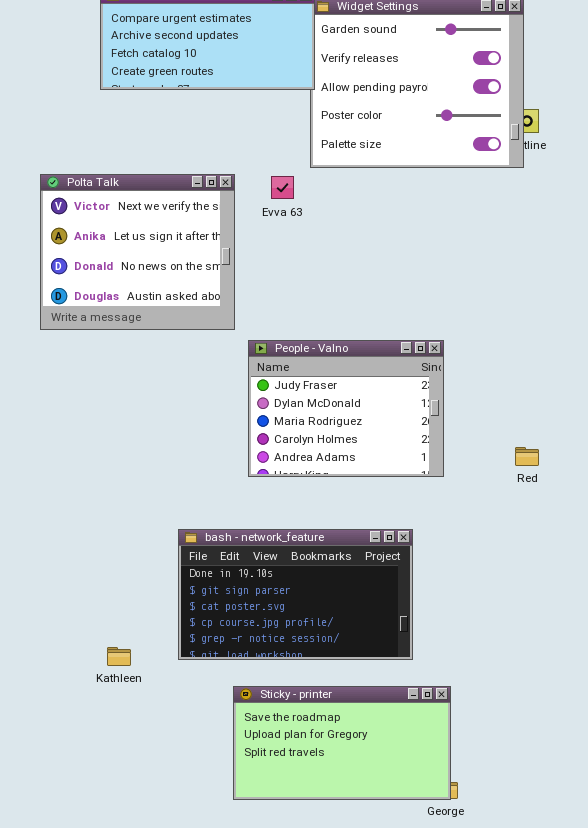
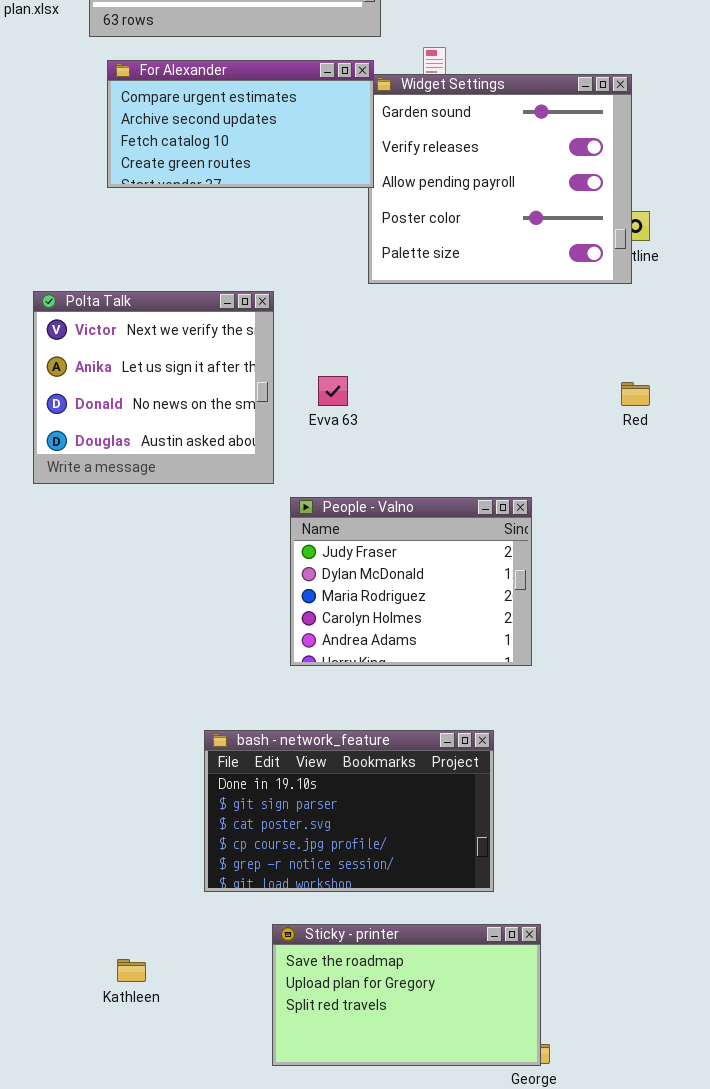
Evva 63: [271,176,294,199] -> [318,376,348,406], moved
Red: [515,447,539,466] -> [621,382,650,406], moved
Kathleen: [107,647,131,666] -> [117,959,146,982], moved

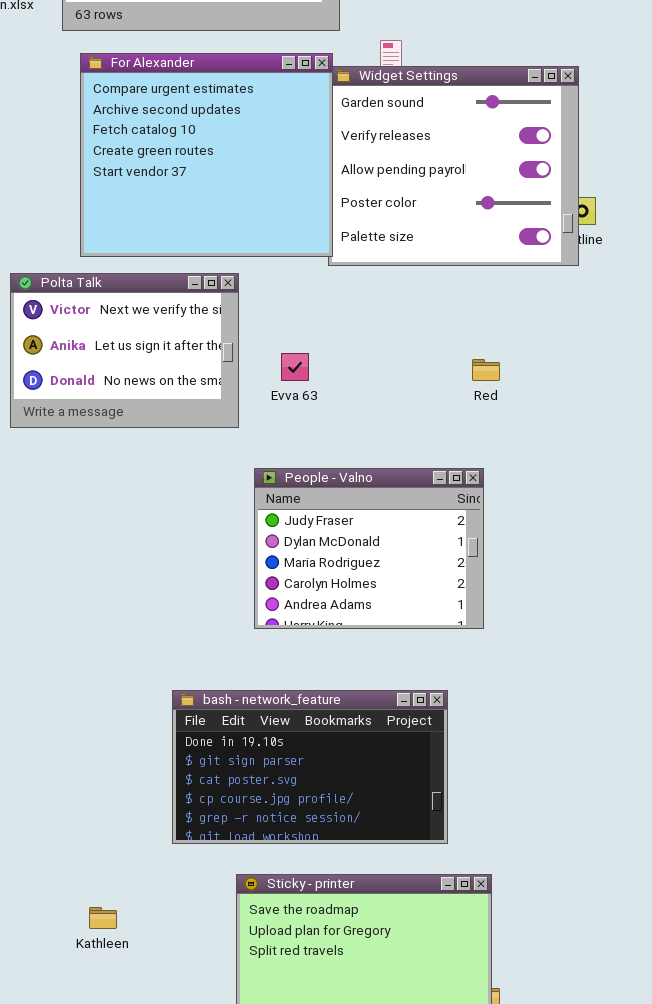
For Alexander: [107,60,374,188] -> [80,53,333,257], resized
Polta Talk: [33,291,274,484] -> [10,273,239,428], resized
Red: [621,382,650,406] -> [472,359,500,381], moved

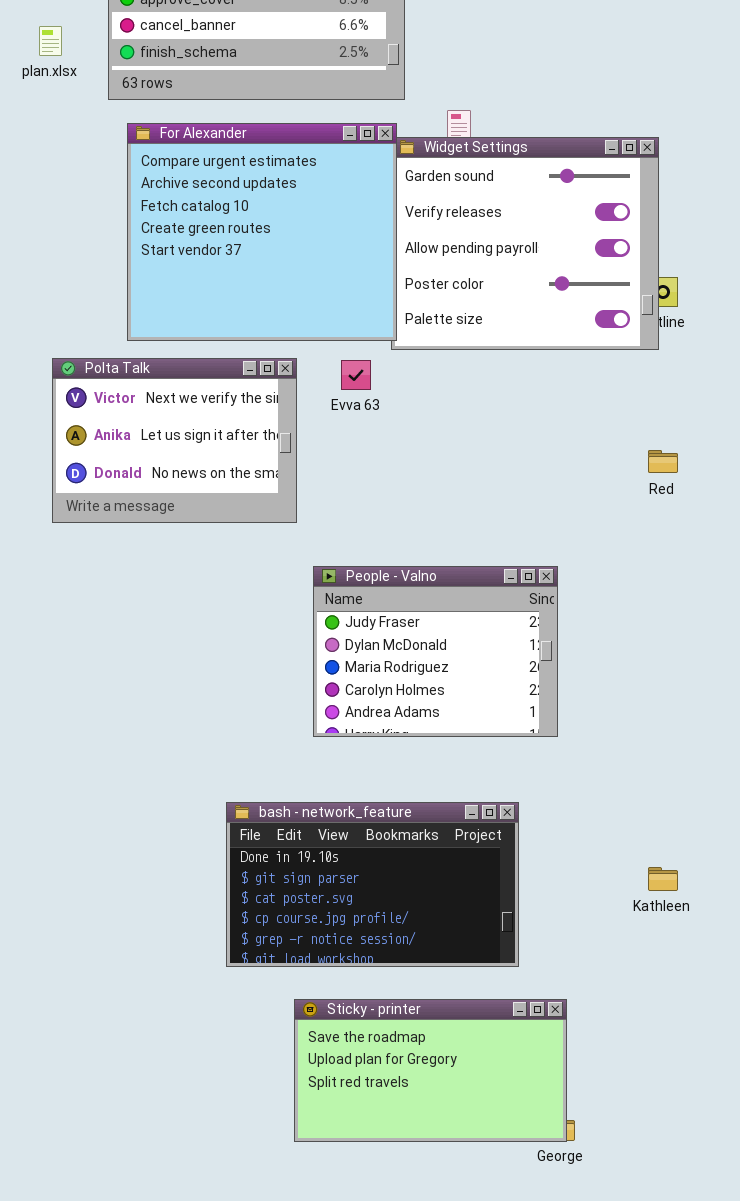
Evva 63: [281,353,309,381] -> [341,360,371,390], moved
Red: [472,359,500,381] -> [648,450,678,473], moved
Kathleen: [89,907,117,929] -> [648,867,678,891], moved

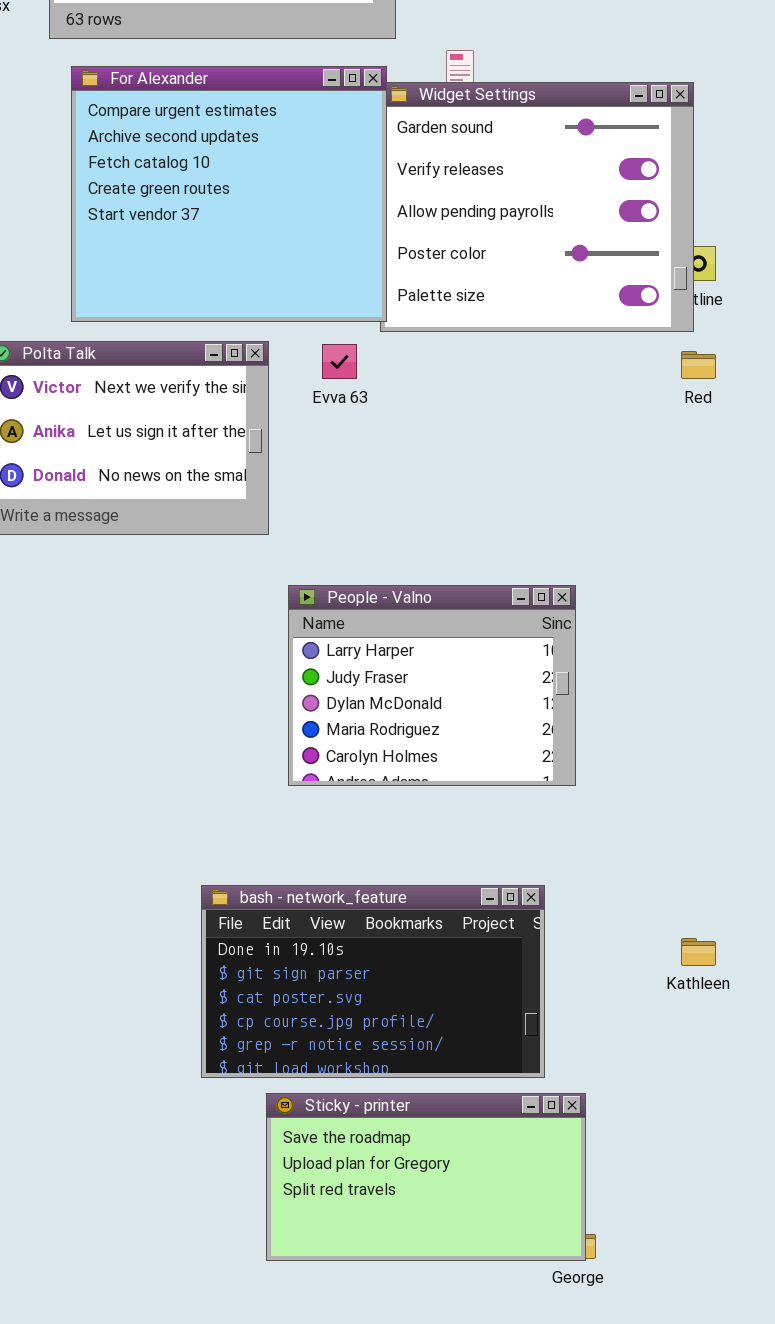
Red: [648,450,678,473] -> [681,351,716,379], moved
People - Valno: [313,566,558,737] -> [288,585,576,786], scrolled up 1 row
bash - network_feature: [226,802,519,967] -> [201,885,545,1078], moved

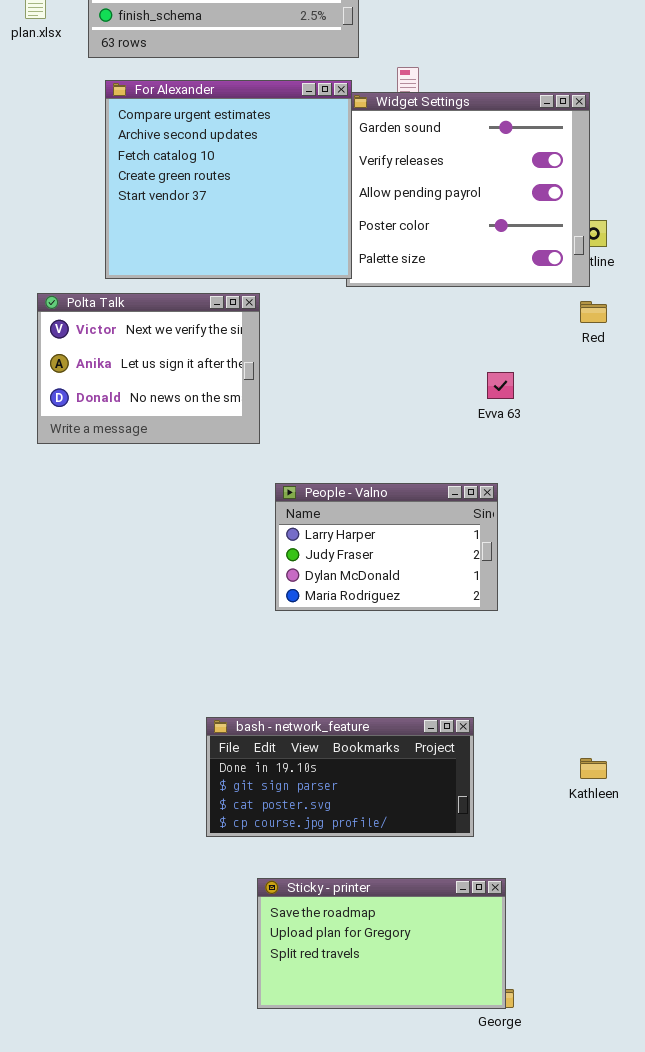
Evva 63: [322,344,357,379] -> [487,372,514,399], moved
People - Valno: [288,585,576,786] -> [275,483,498,611], resized
bash - network_feature: [201,885,545,1078] -> [206,717,474,837], resized

